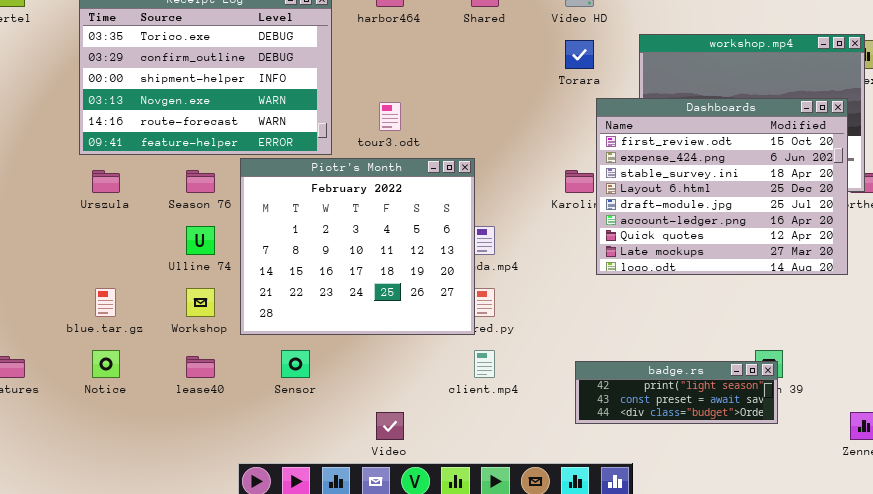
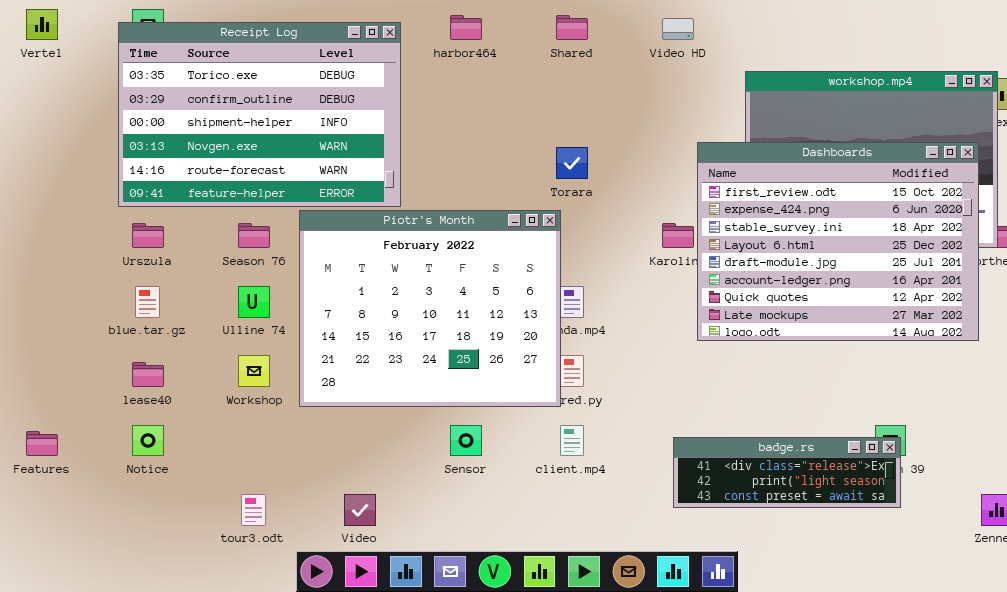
Torara: [565,40,594,69] -> [556,147,588,179], moved
tour3.odt: [379,102,401,131] -> [241,494,266,526], moved
blue.tar.gz: [95,288,116,317] -> [135,286,160,318], moved
Sensor: [281,350,310,378] -> [450,425,482,456], moved
lease40: [186,356,215,378] -> [132,362,164,387], moved
badge.rs: [575,361,778,424] -> [673,437,901,508], scrolled up 1 row
Video: [376,412,404,440] -> [344,494,376,526], moved

